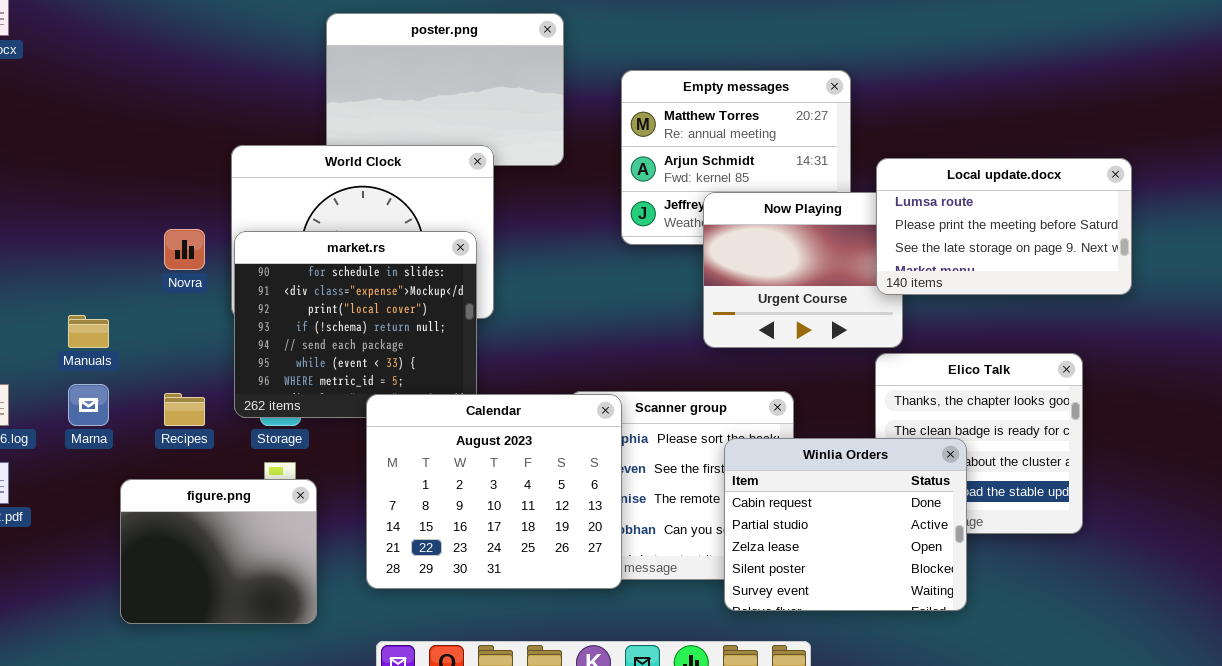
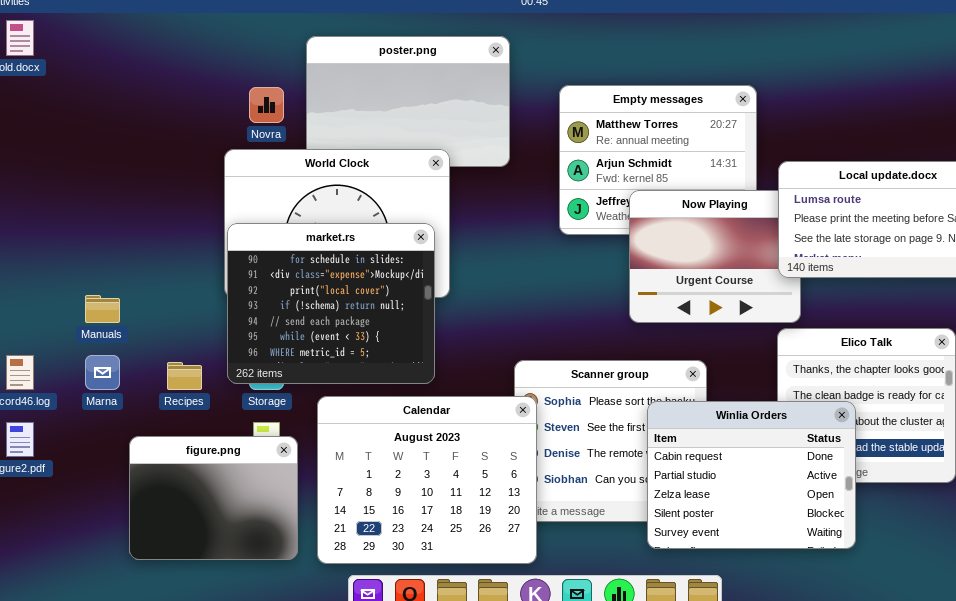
Novra: [164,229,205,270] -> [249,87,284,123], moved
Calendar: [366,394,622,589] -> [317,396,537,564], moved

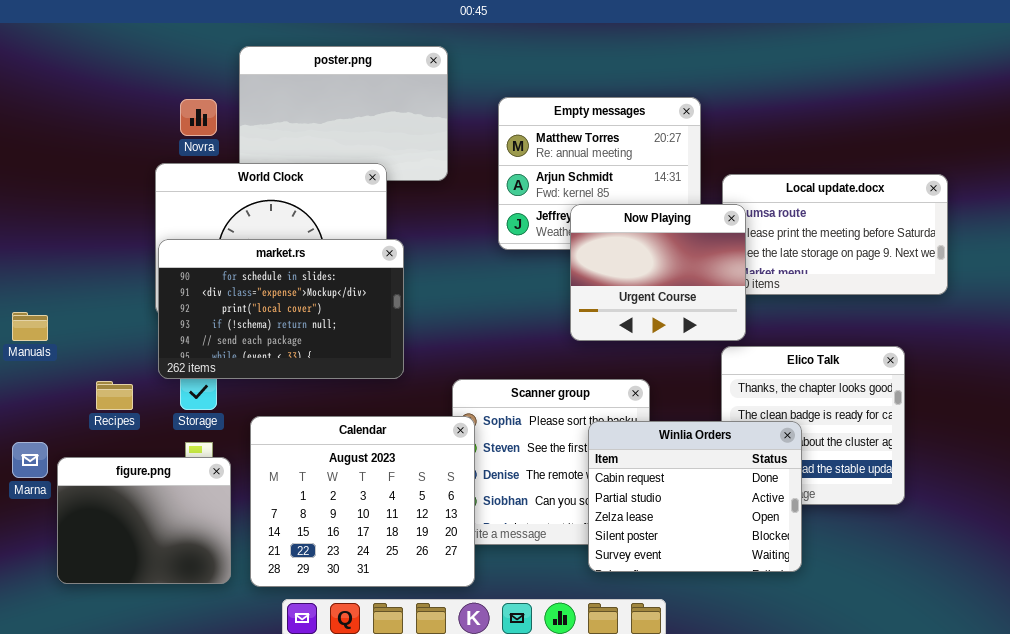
Now Playing: [629,190,801,323] -> [570,204,746,341], raised
market.rs: [227,223,435,384] -> [158,239,404,379], resized
Marna: [85,355,120,390] -> [12,442,48,478], moved

